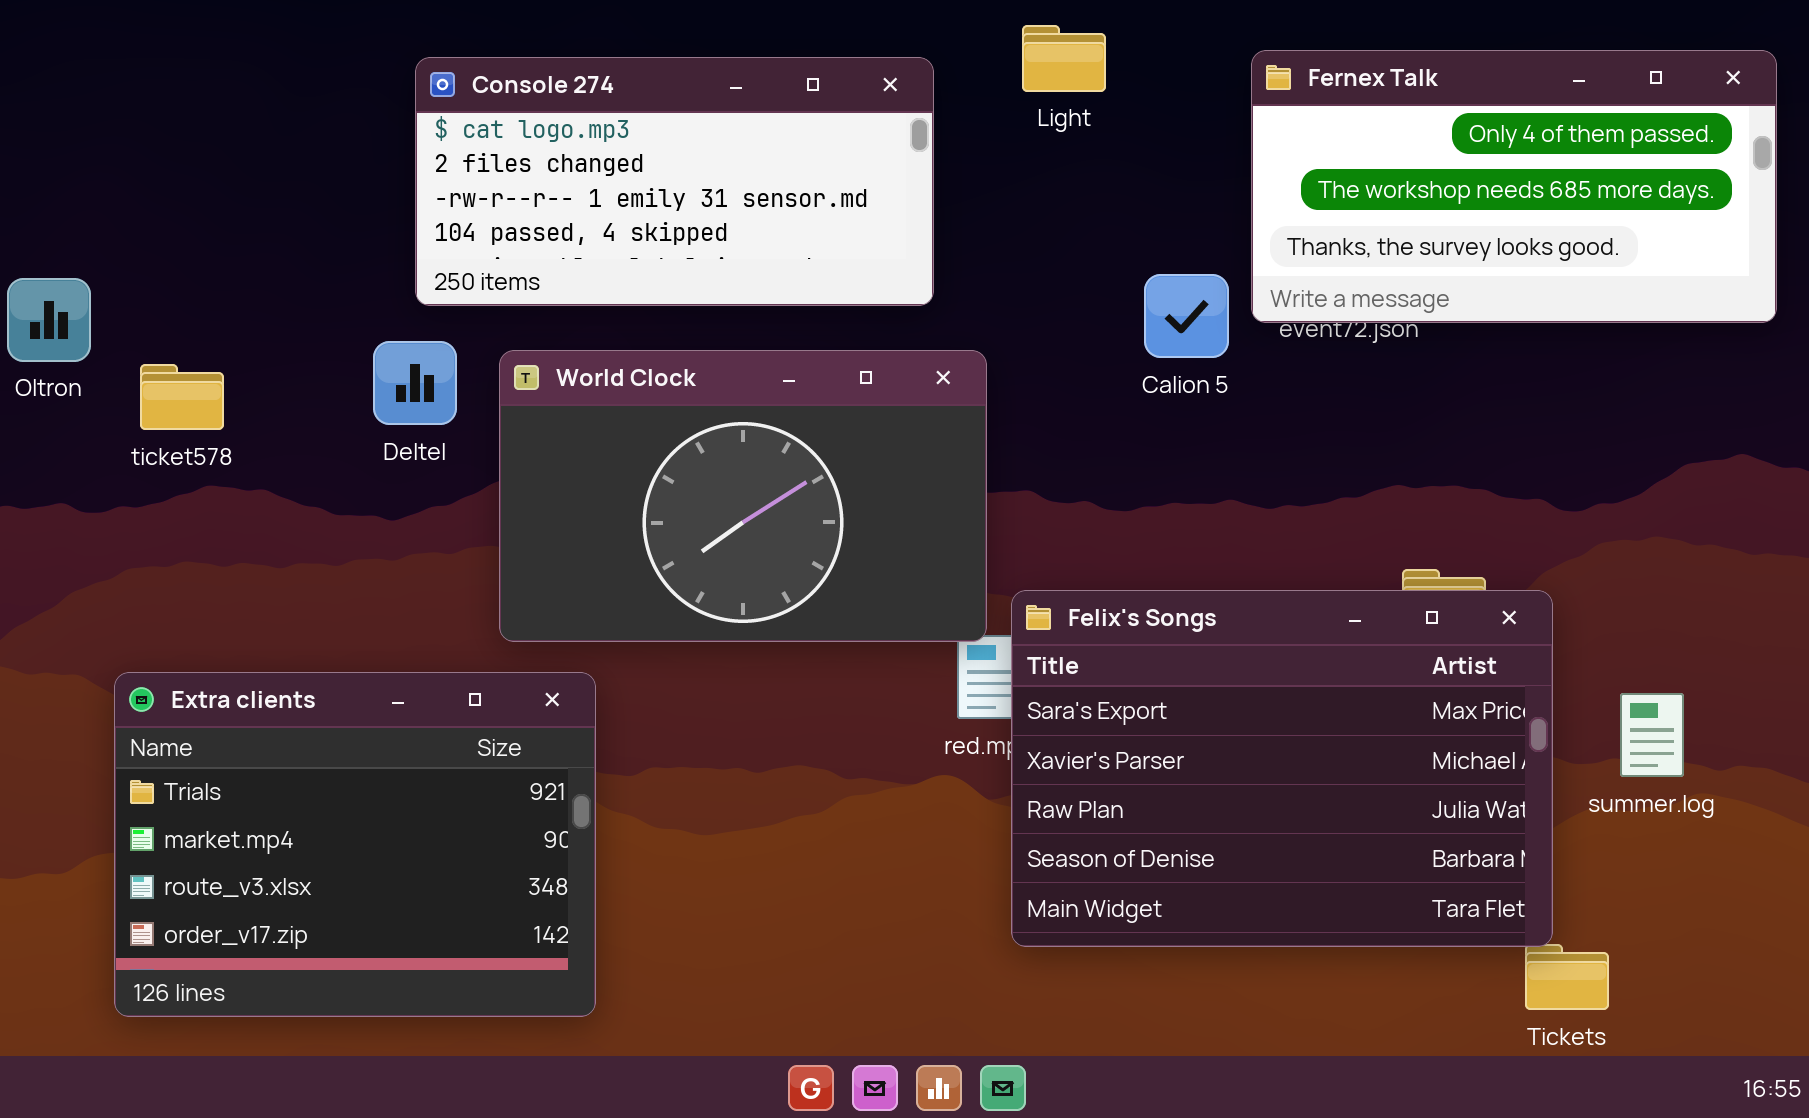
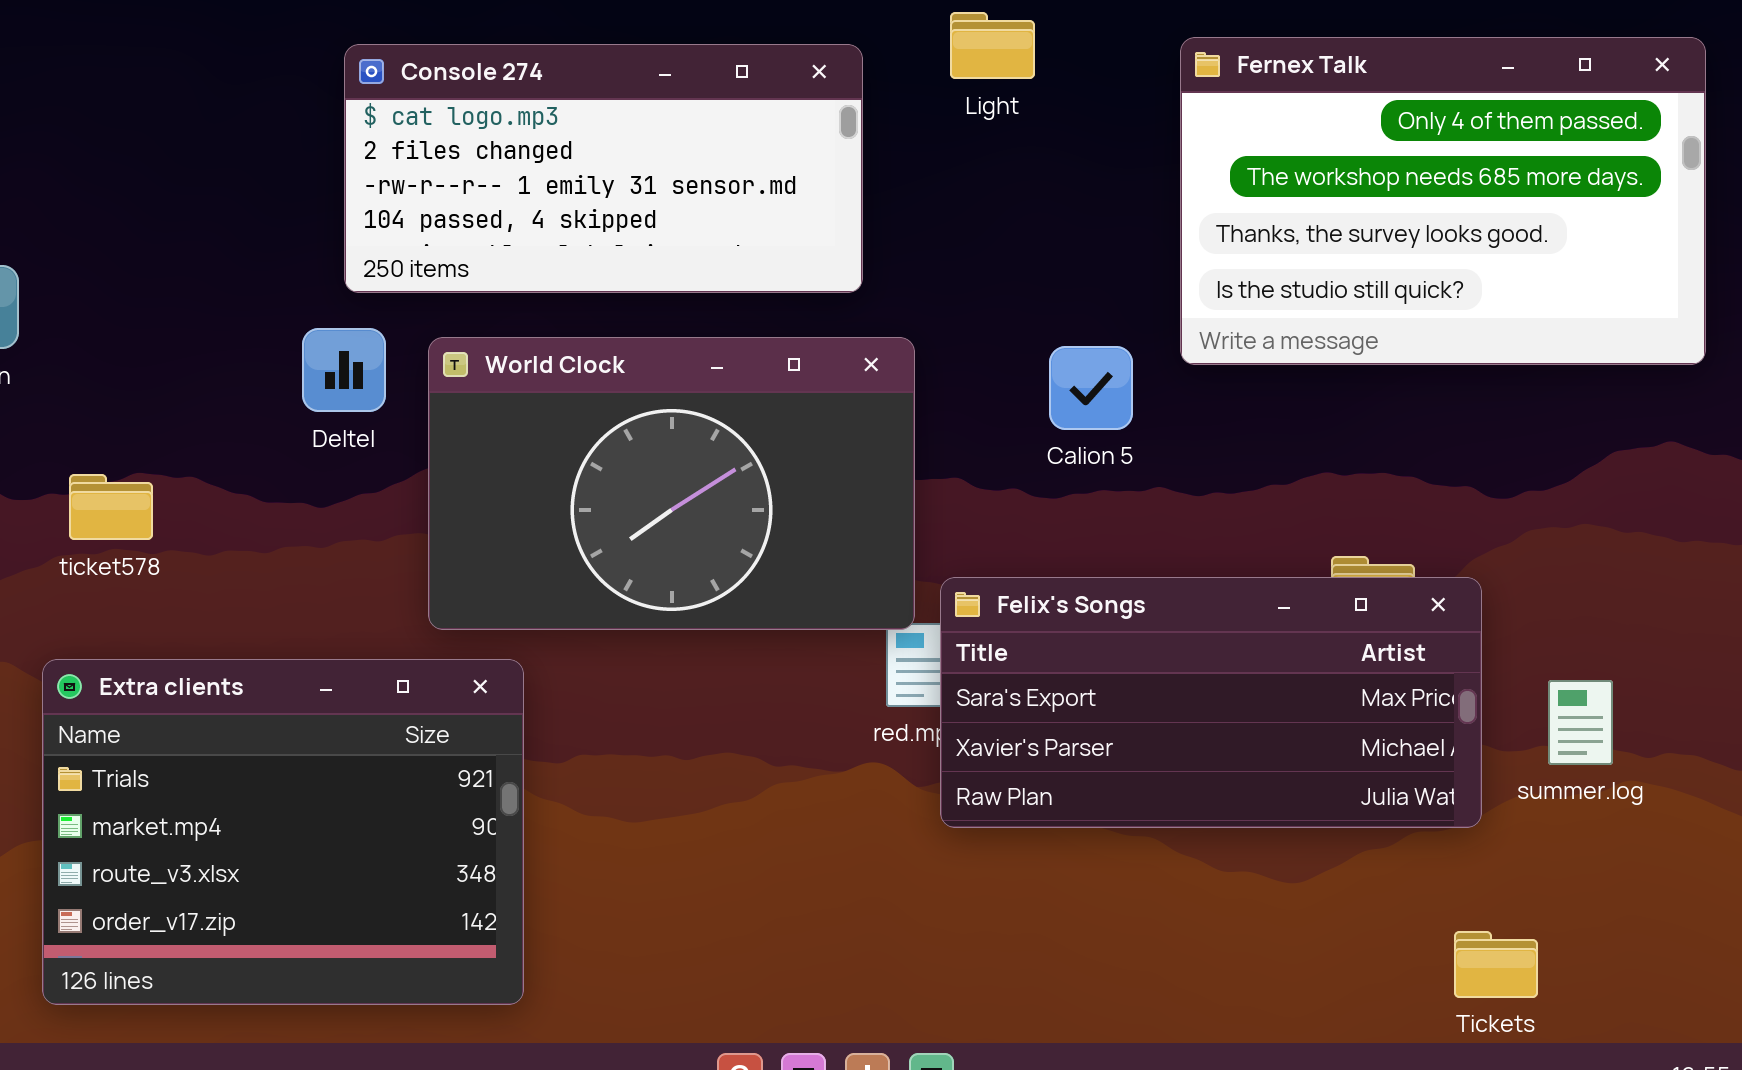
Fernex Talk: [1251,50,1777,323] -> [1180,37,1706,365], resized
Calion 5: [1144,274,1229,358] -> [1049,346,1133,430], moved
ticket578: [140,364,224,430] -> [69,474,153,540], moved
Felix's Songs: [1011,590,1553,947] -> [940,577,1482,828], resized

